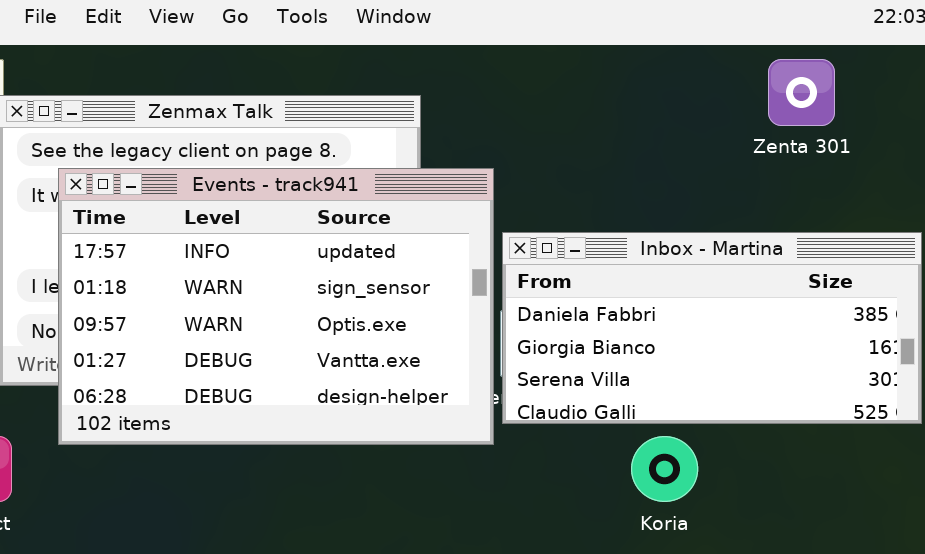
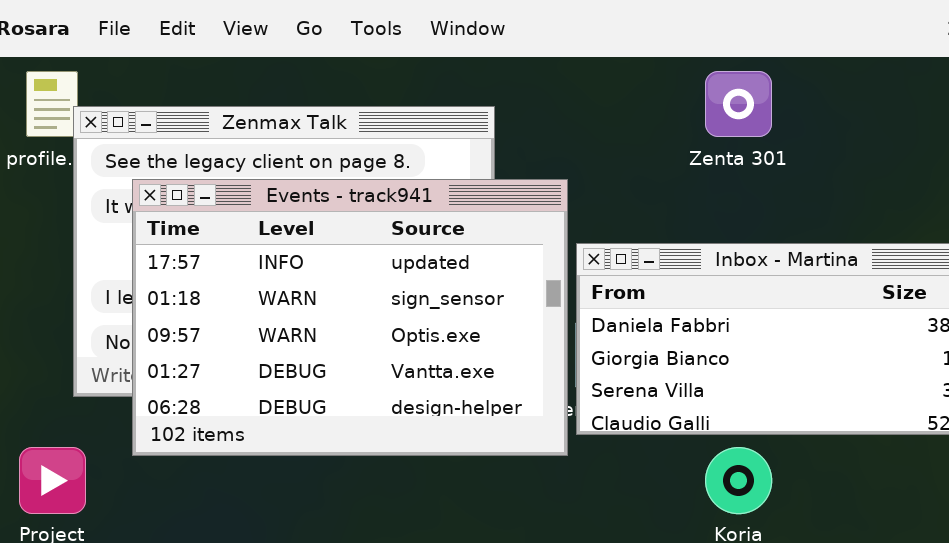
Zenta 301: [768,59,835,126] -> [705,71,772,137], moved

